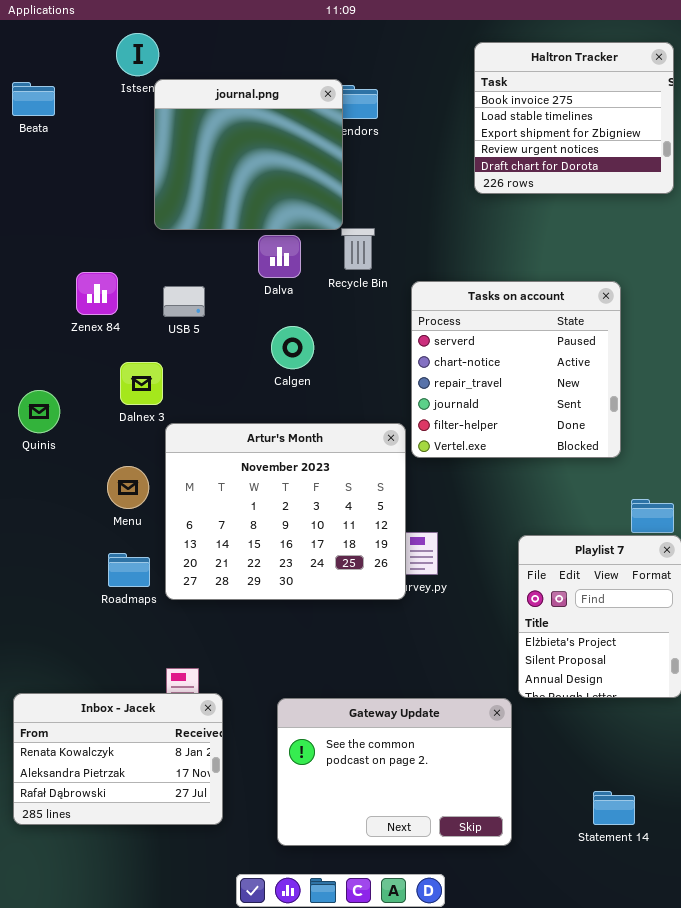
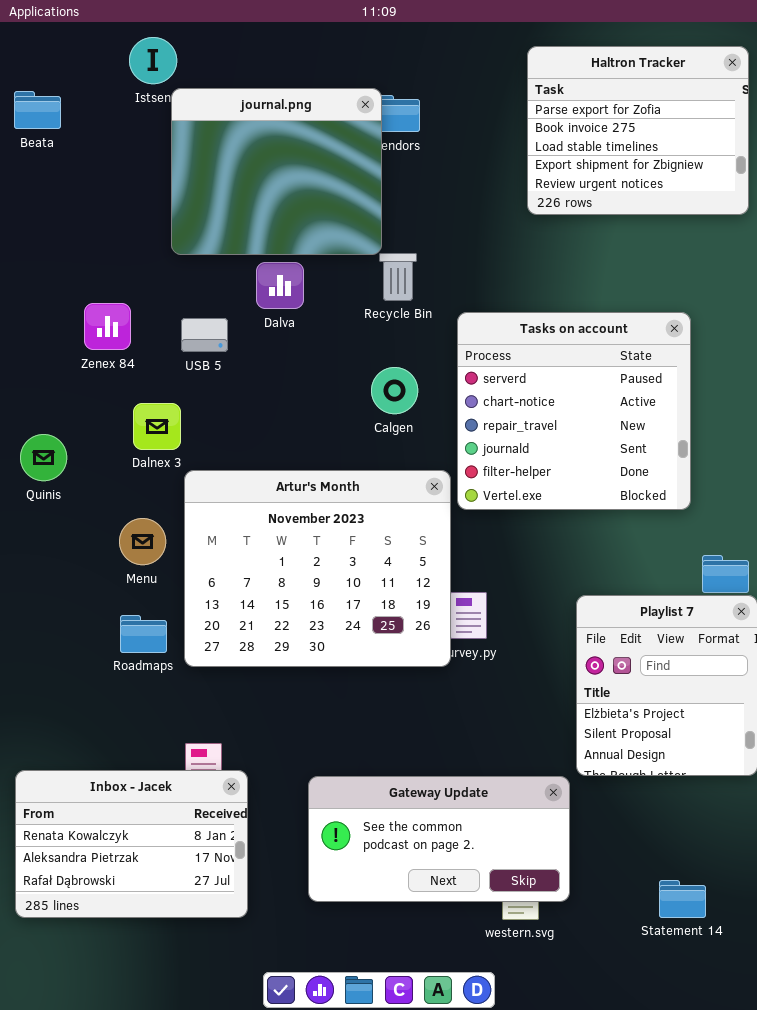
Haltron Tracker: [474,42,674,194] -> [527,46,749,215], scrolled up 1 row
Dalva: [258,235,301,278] -> [256,262,304,309], moved
Calgen: [271,326,314,369] -> [371,367,418,414], moved
Gateway Update: [277,698,512,846] -> [308,776,570,902], resized

